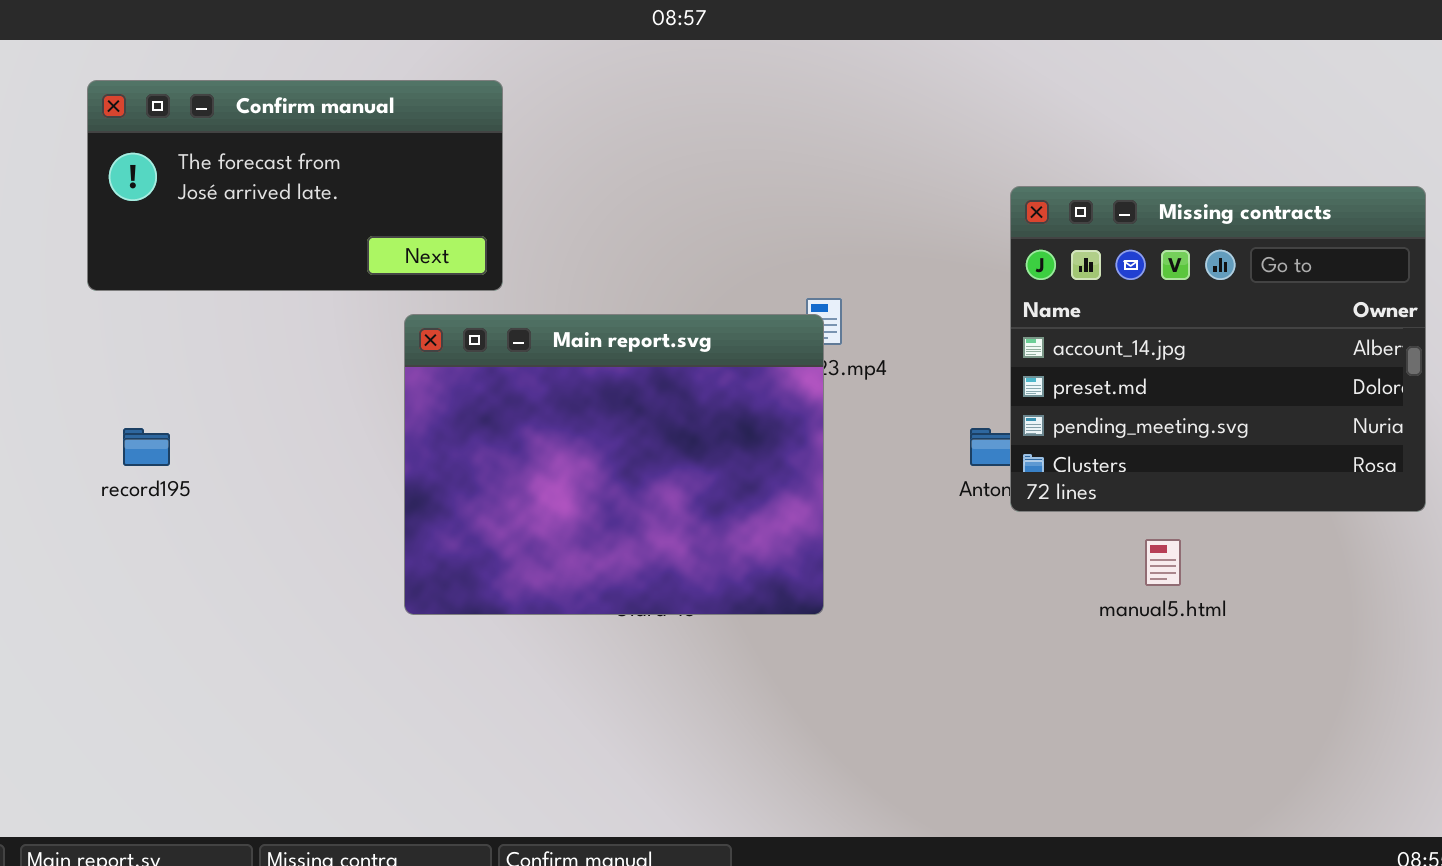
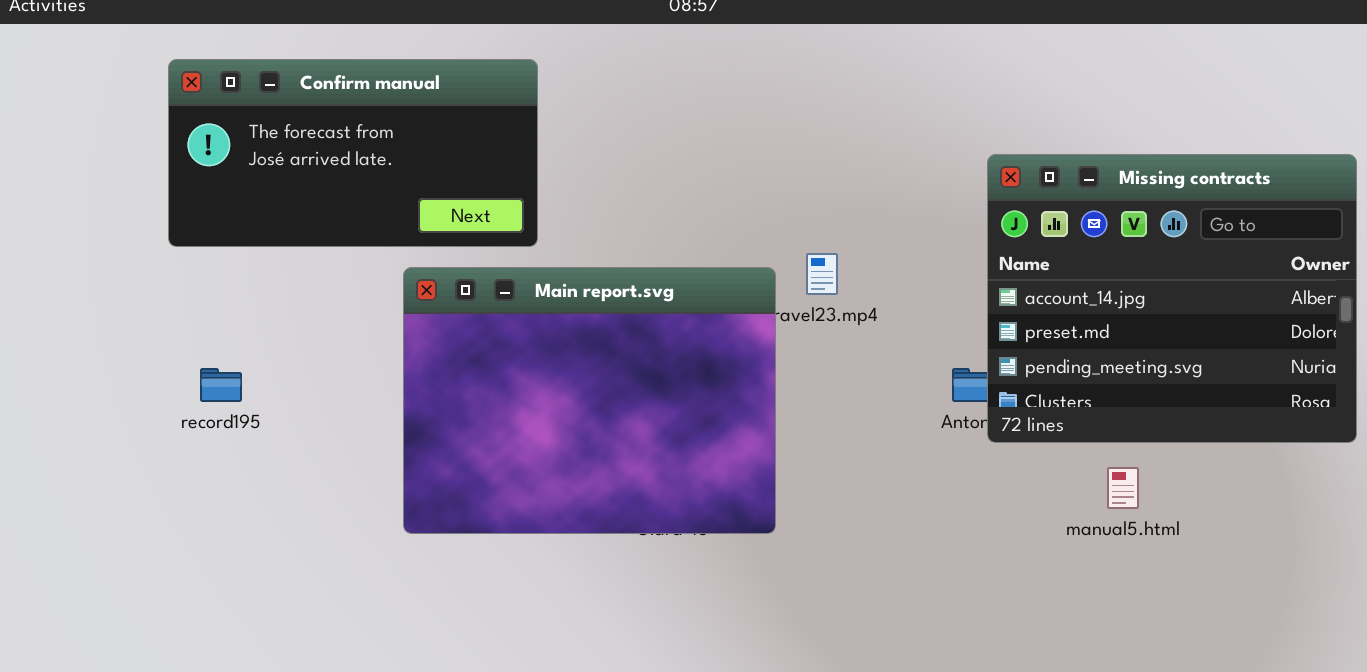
Main report.svg: [404,314,824,615] -> [403,267,776,534], moved

